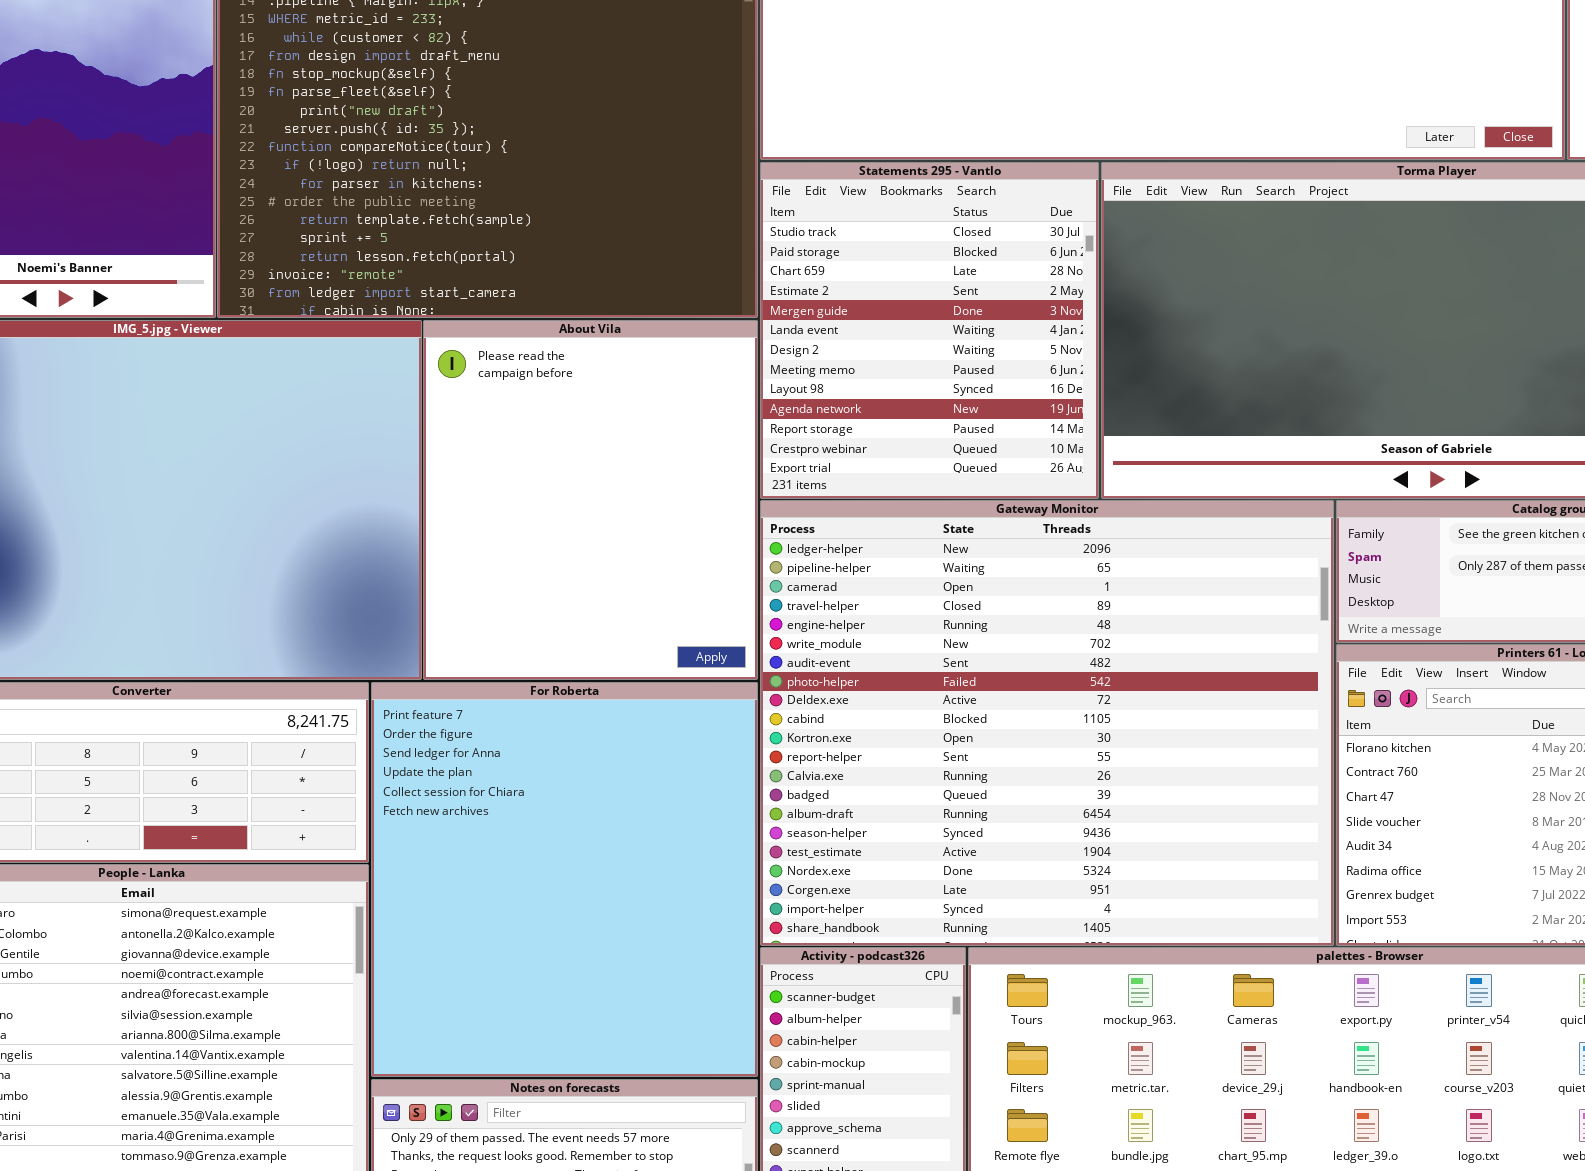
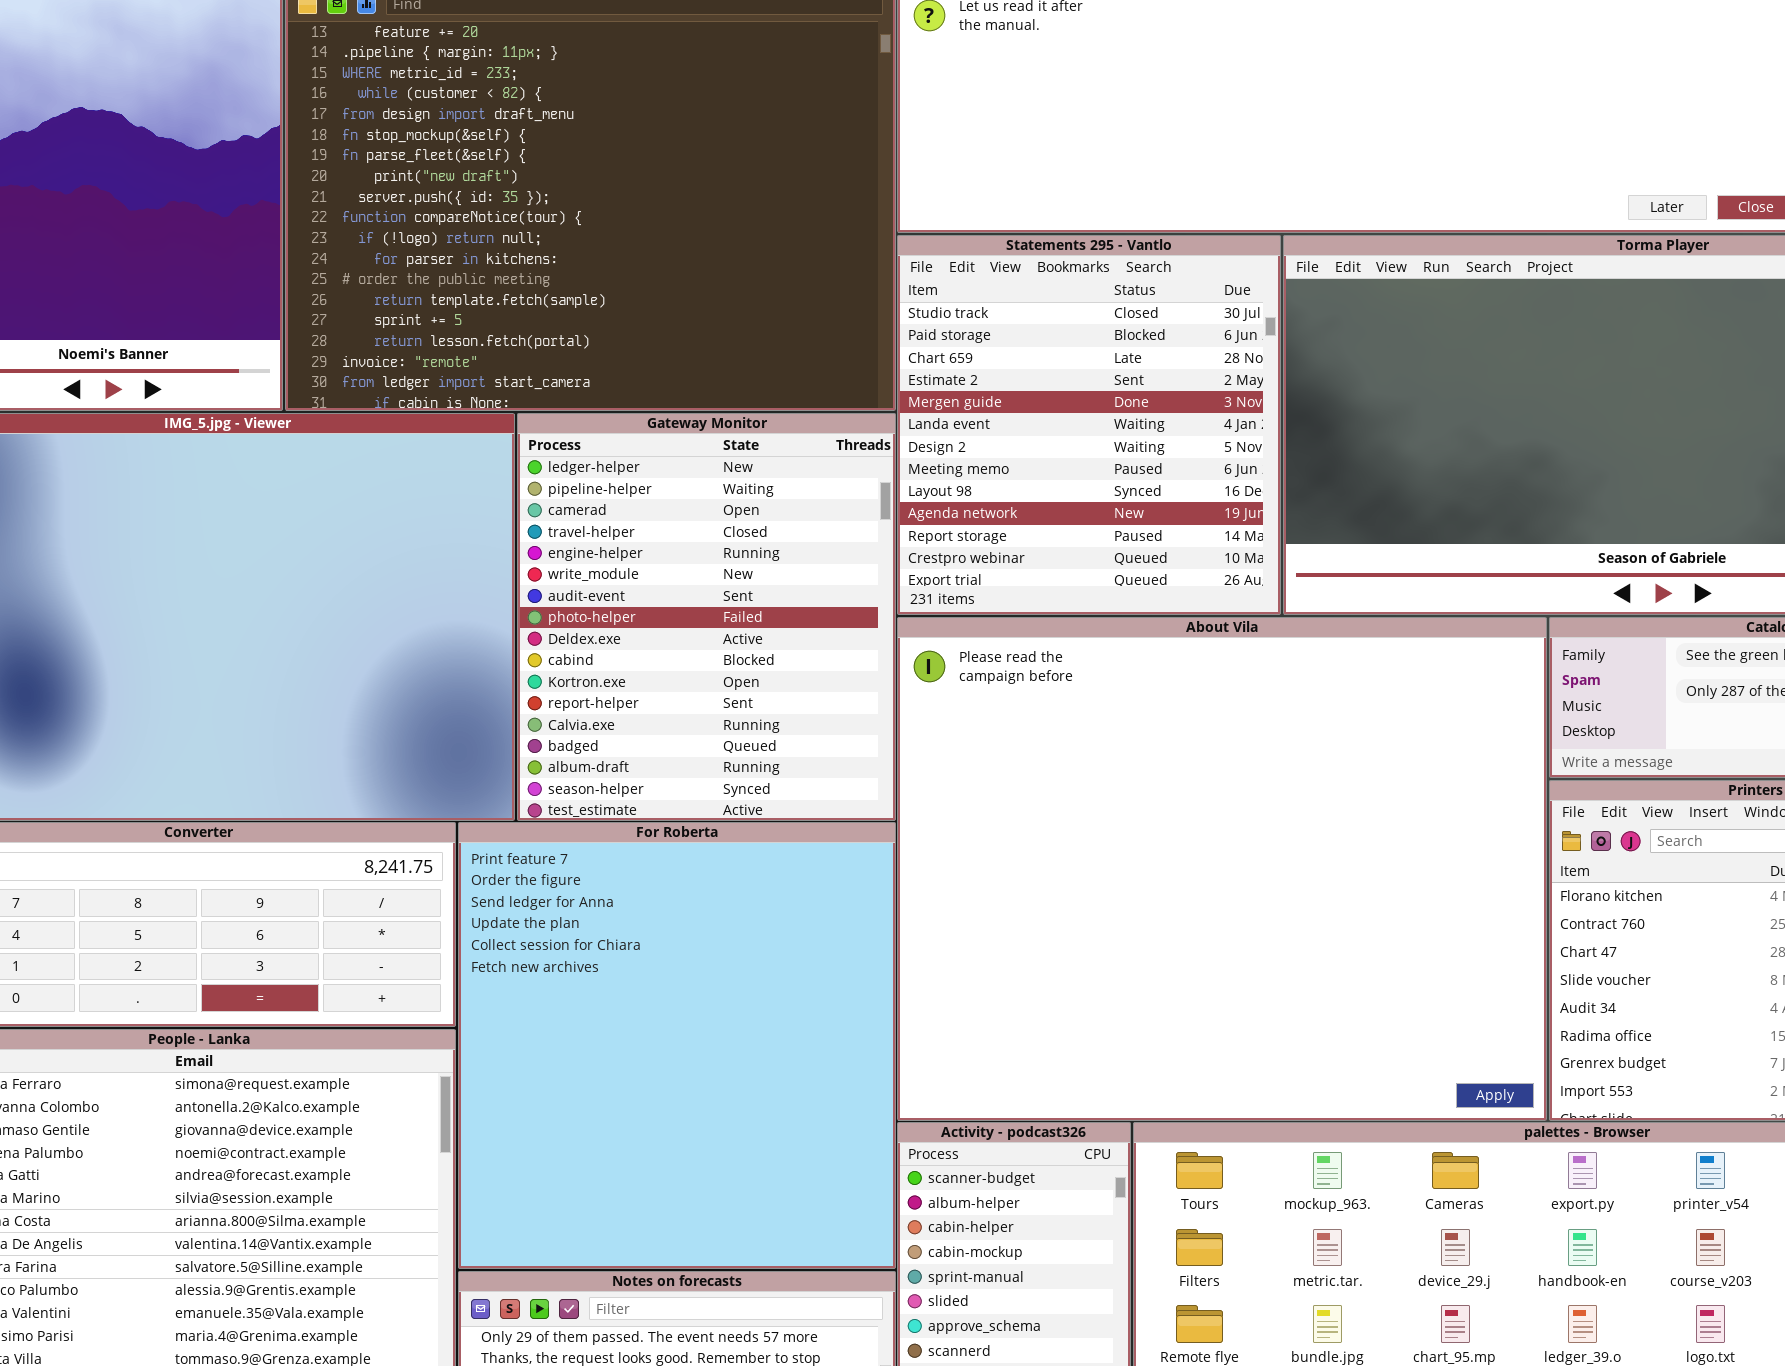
About Vila: [423,320,758,680] -> [897,617,1547,1121], moved, resized
Gateway Monitor: [760,500,1334,946] -> [517,413,896,821], moved, resized

